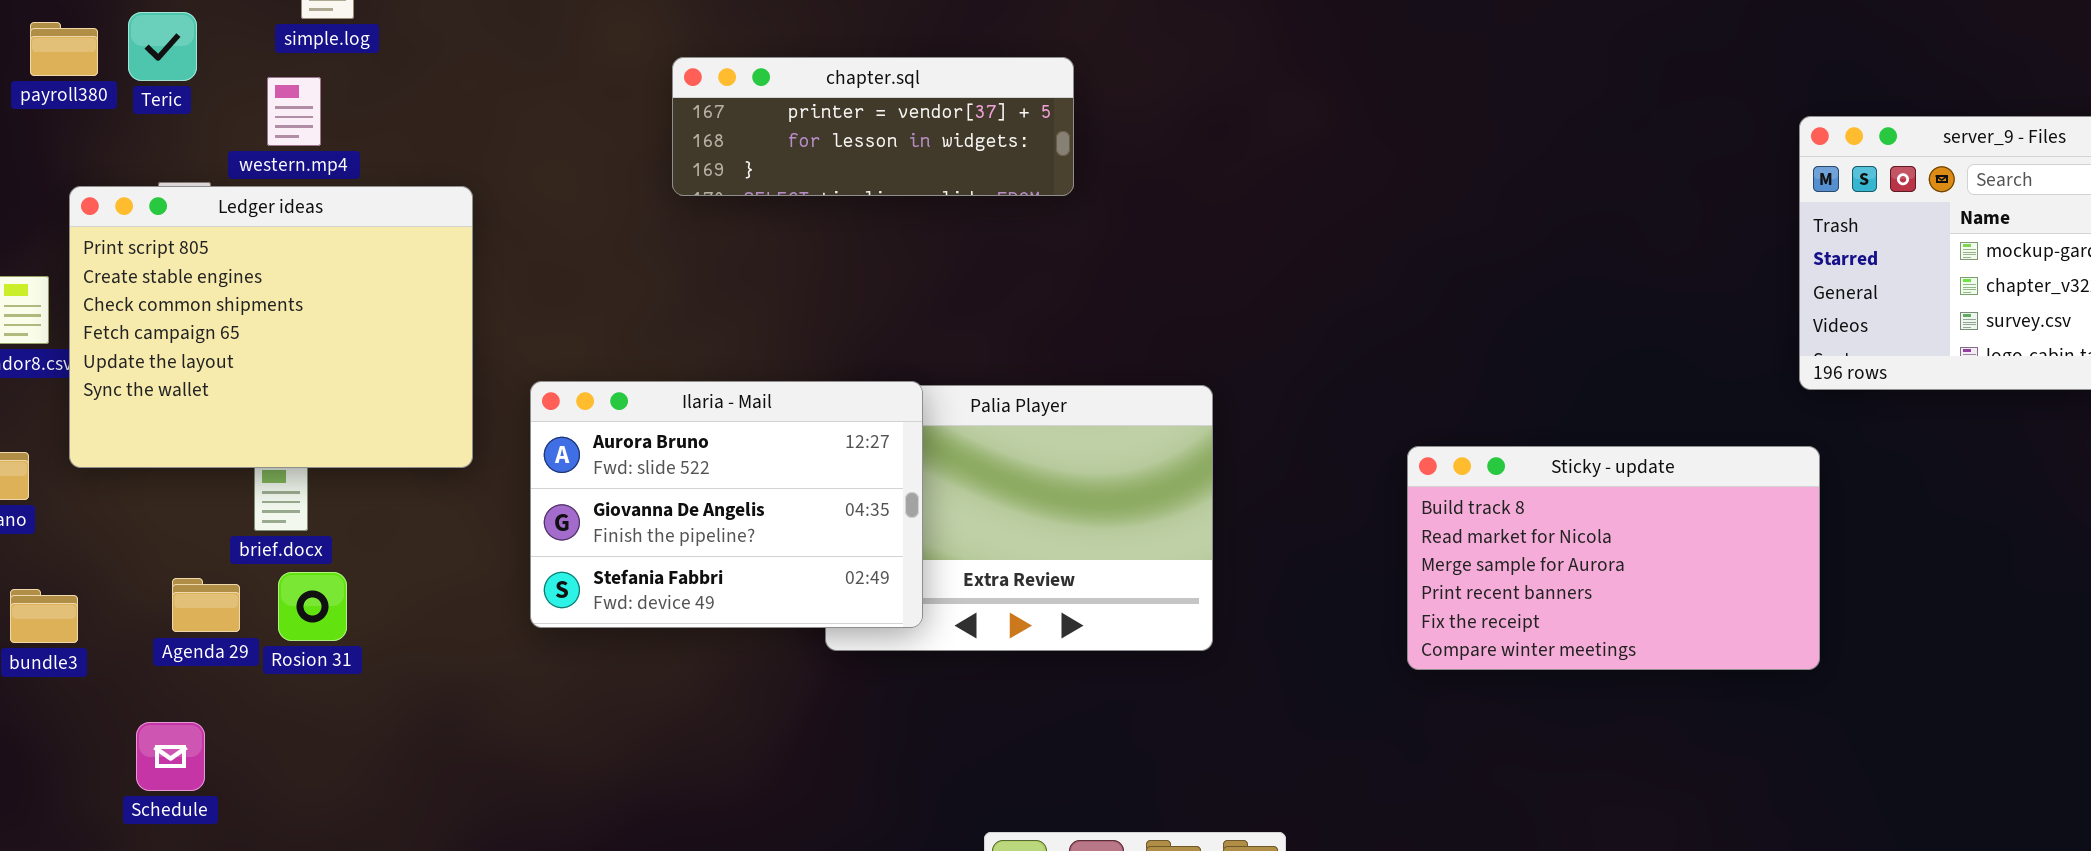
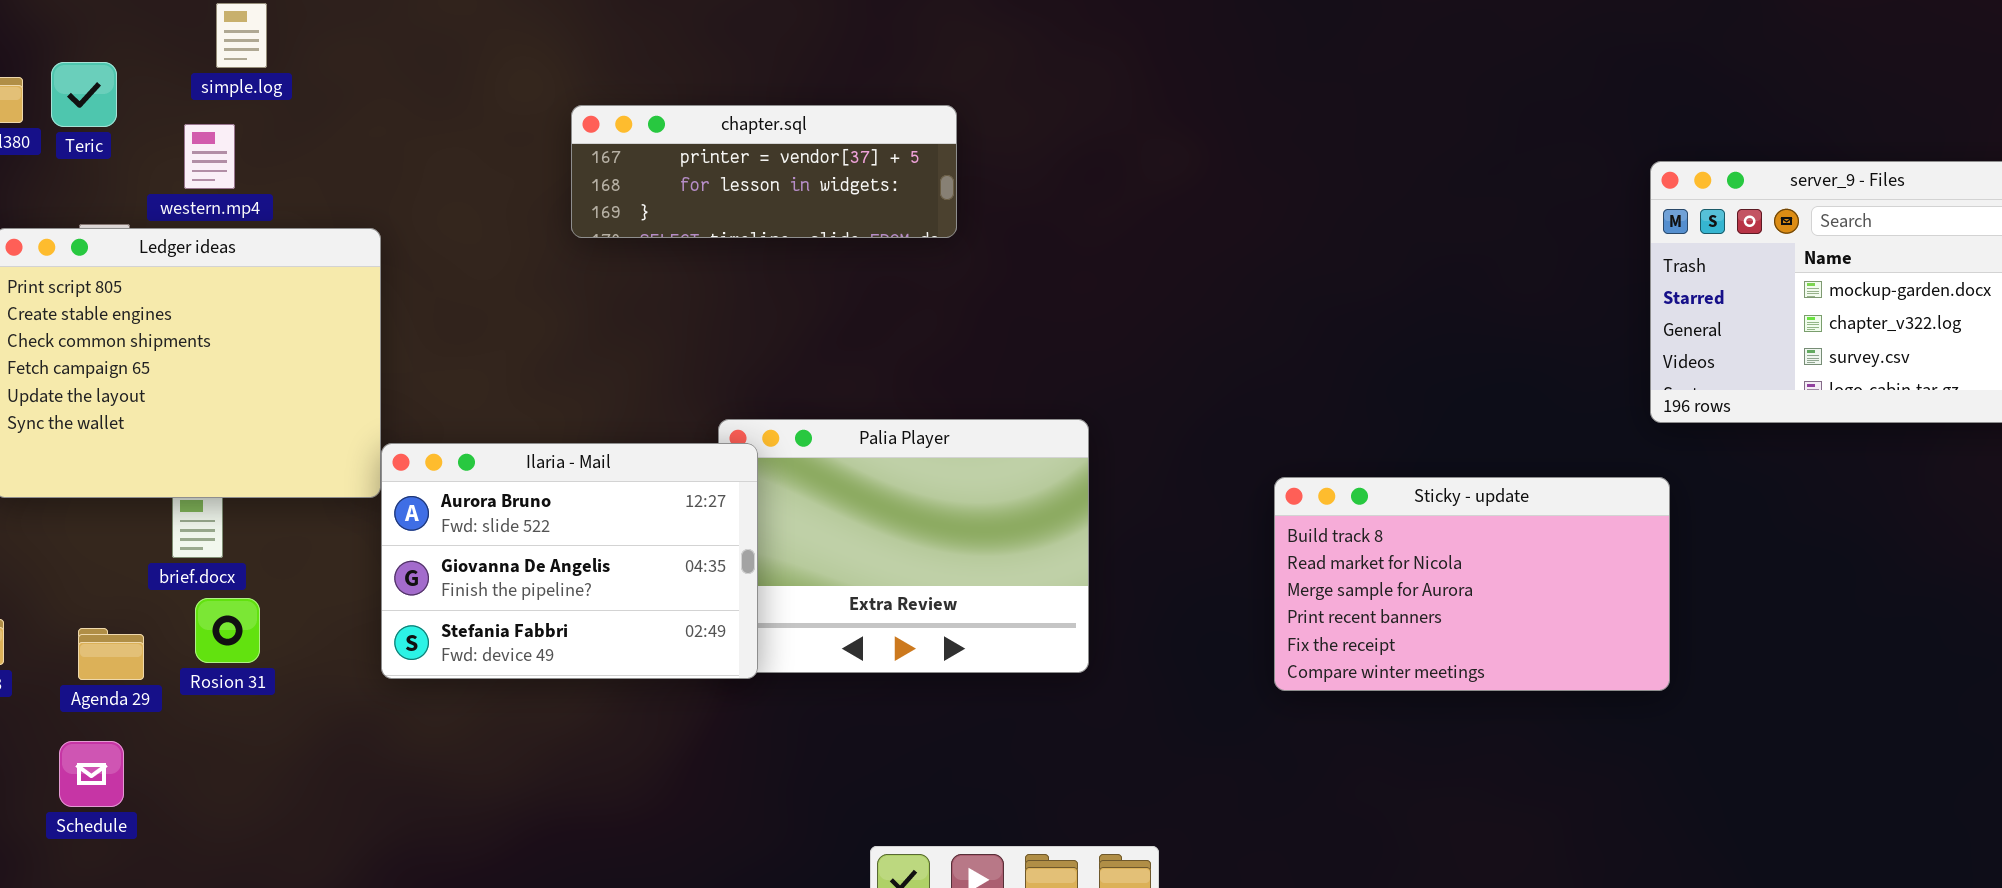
Ilaria - Mail: [530,381,923,628] -> [381,443,758,679], moved
Agenda 29: [172,578,240,632] -> [78,628,144,680], moved

